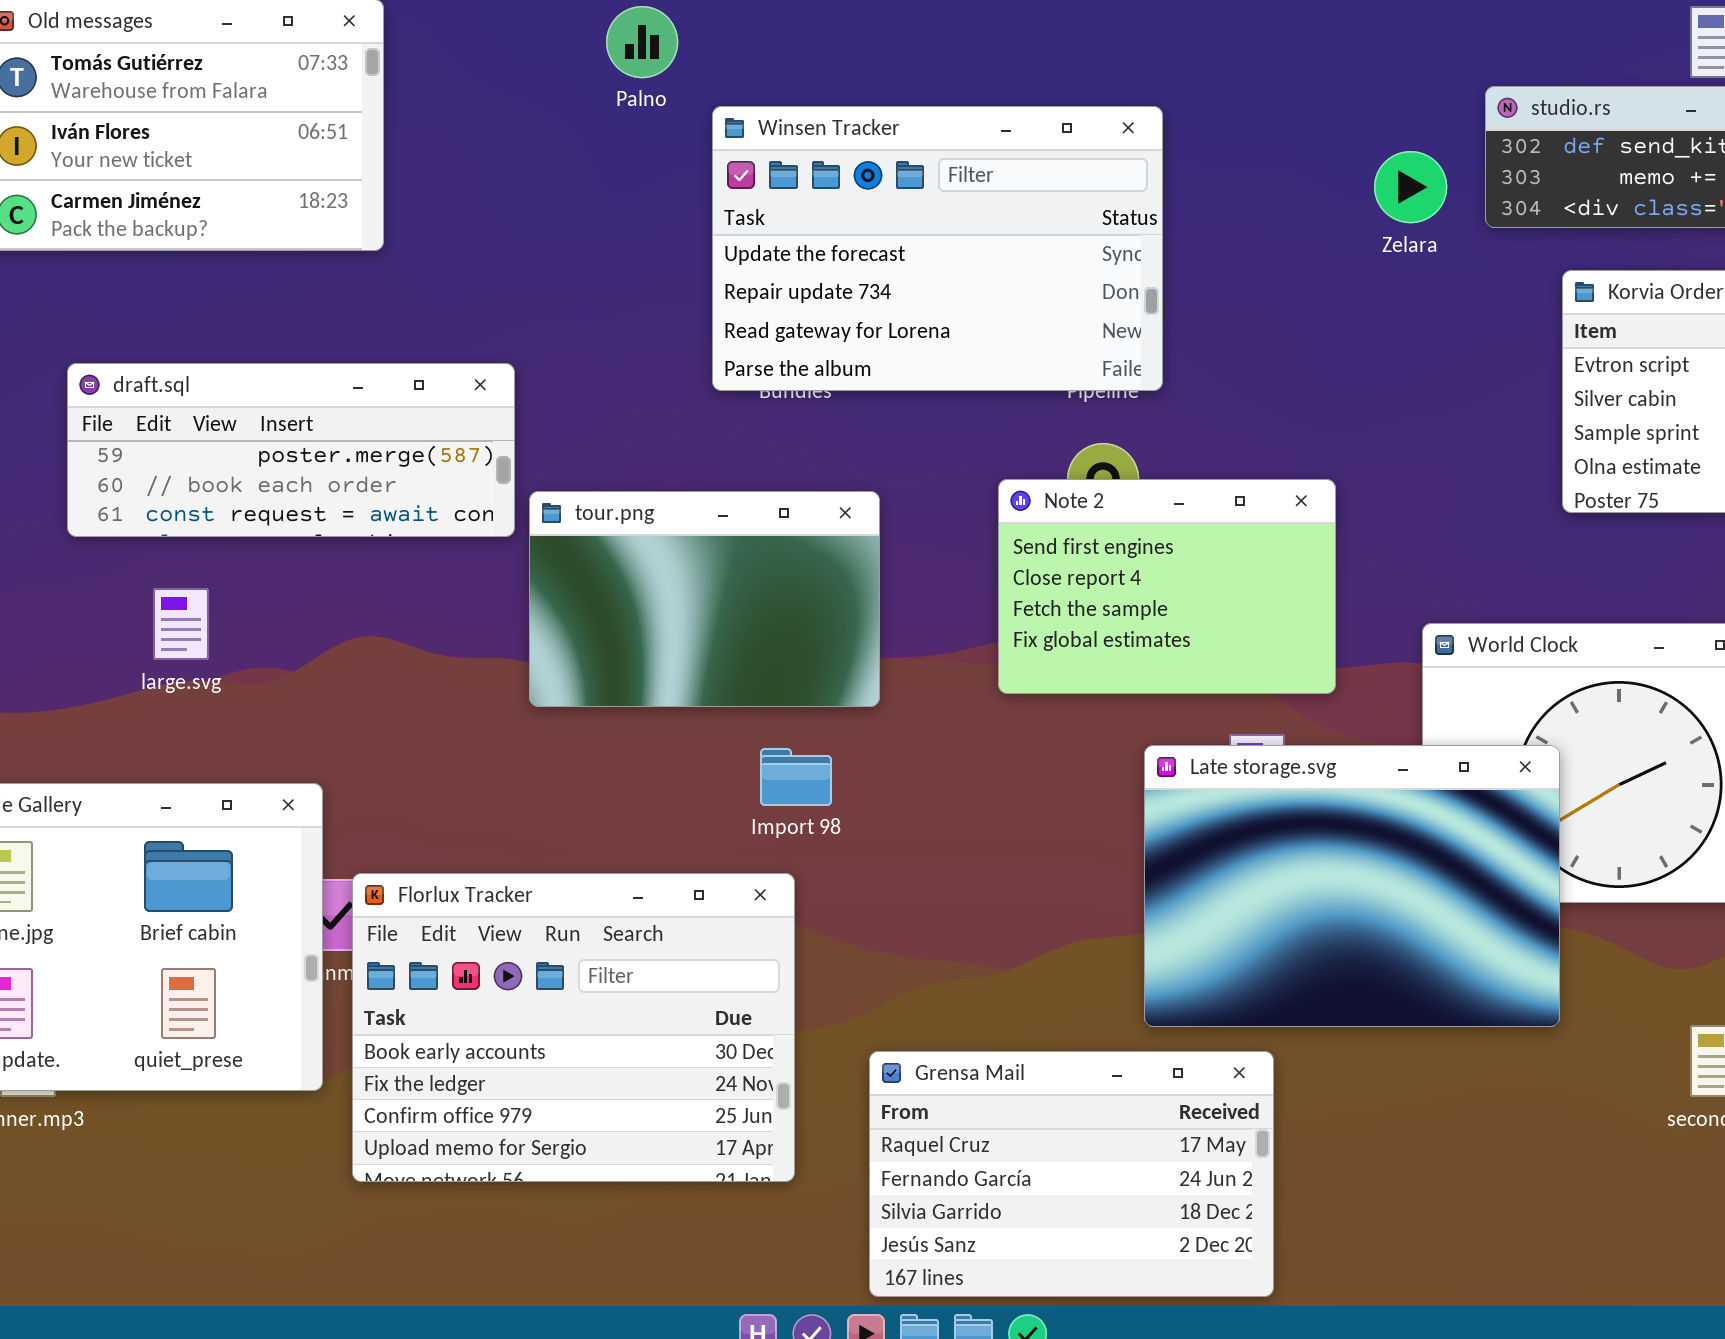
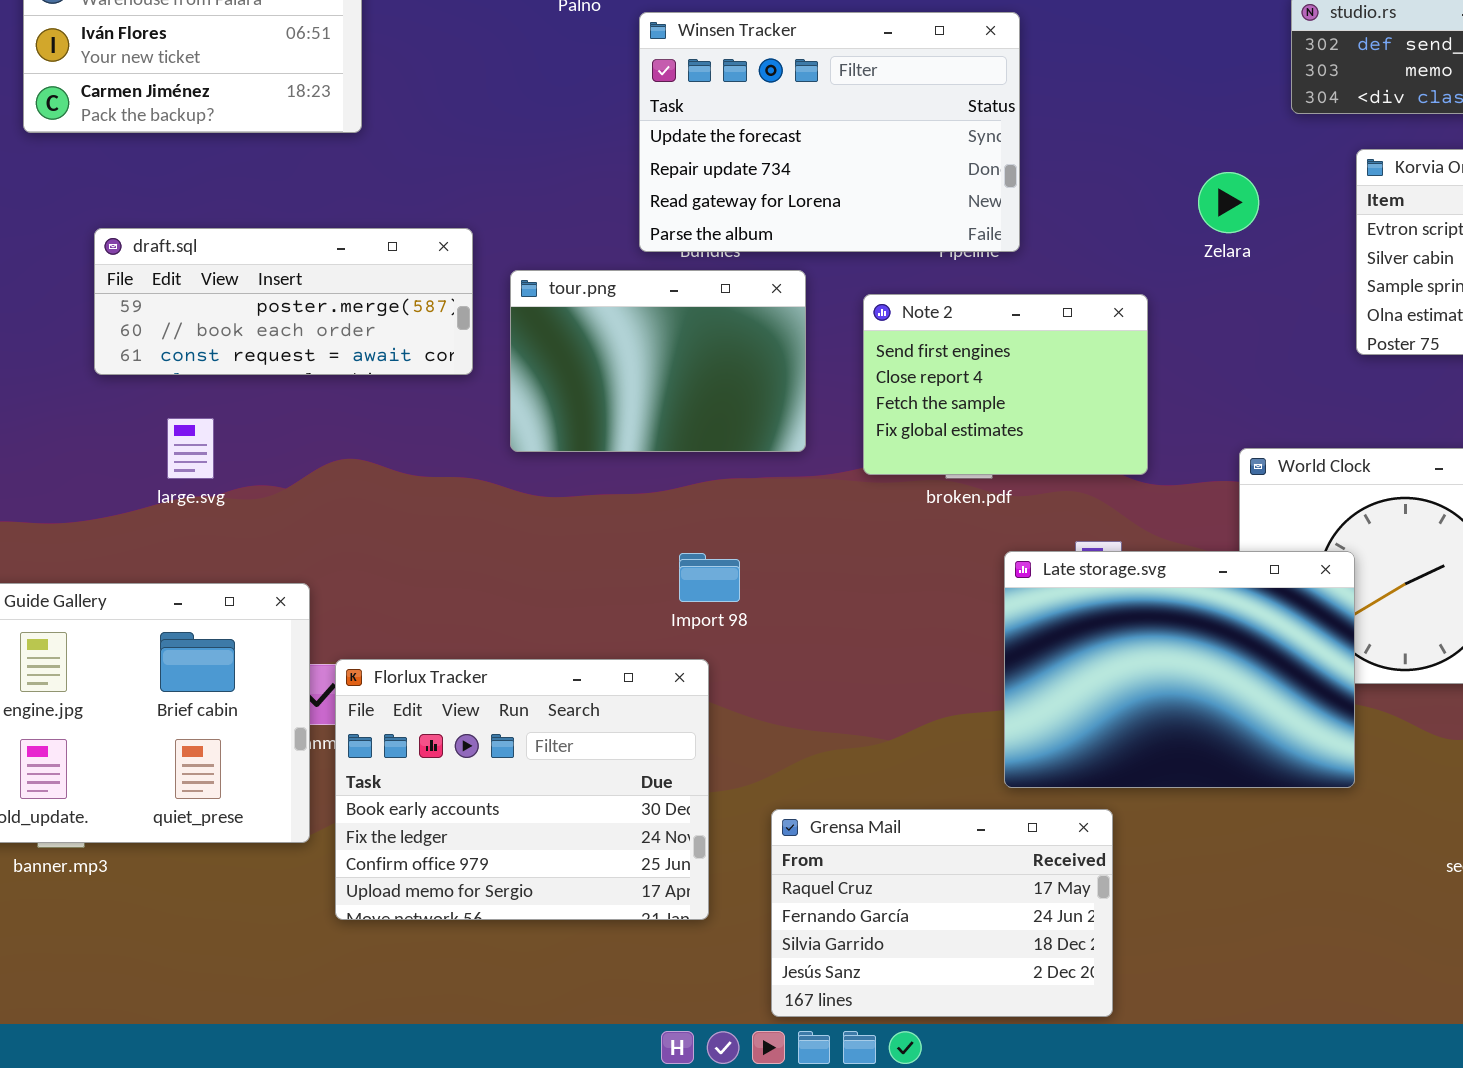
Zelara: [1374,151,1447,223] -> [1198,172,1259,233], moved
Note 2: [998,479,1336,694] -> [863,294,1148,475], moved
tour.png: [529,491,880,707] -> [510,270,806,452], moved

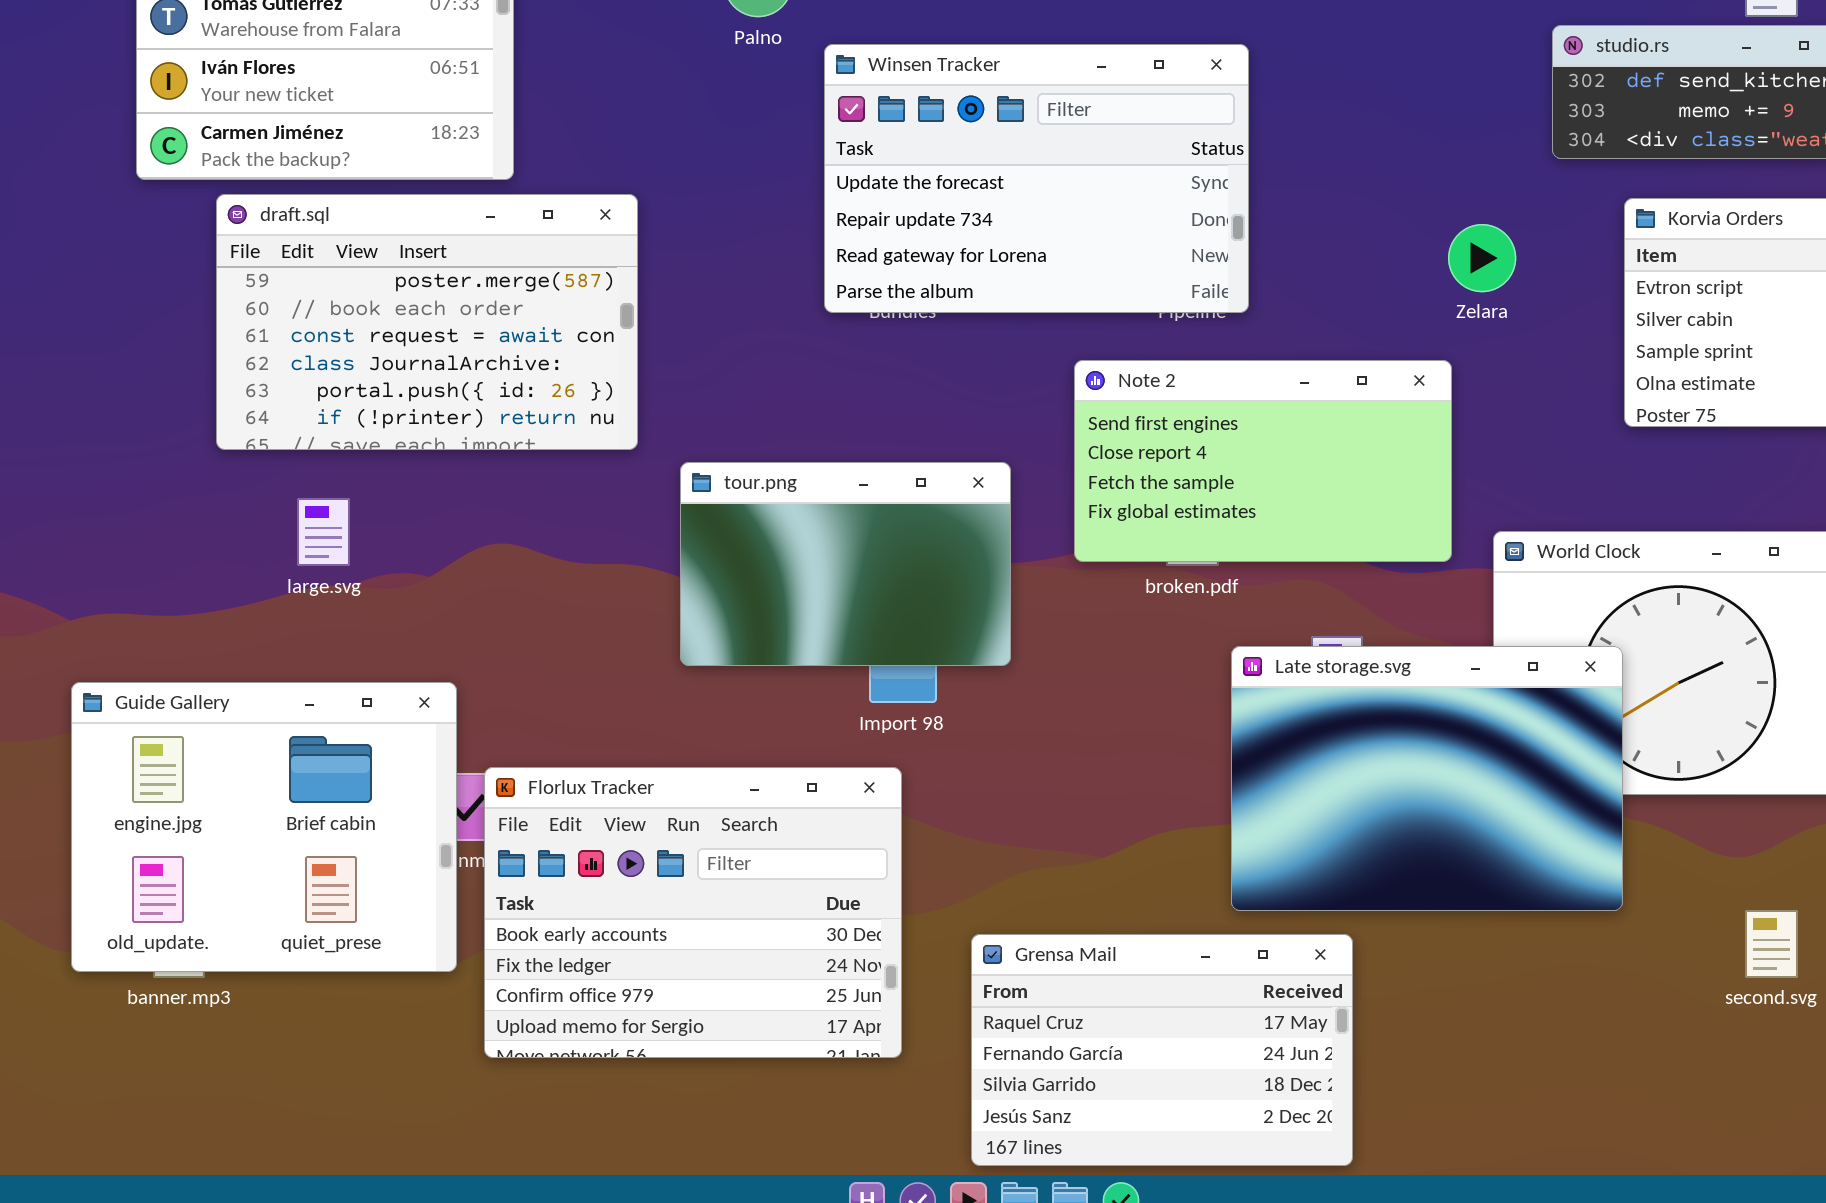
draft.sql: [94,228,473,375] -> [216,194,638,450], resized
tour.png: [510,270,806,452] -> [680,462,1011,666], moved
Note 2: [863,294,1148,475] -> [1074,360,1452,562], resized

